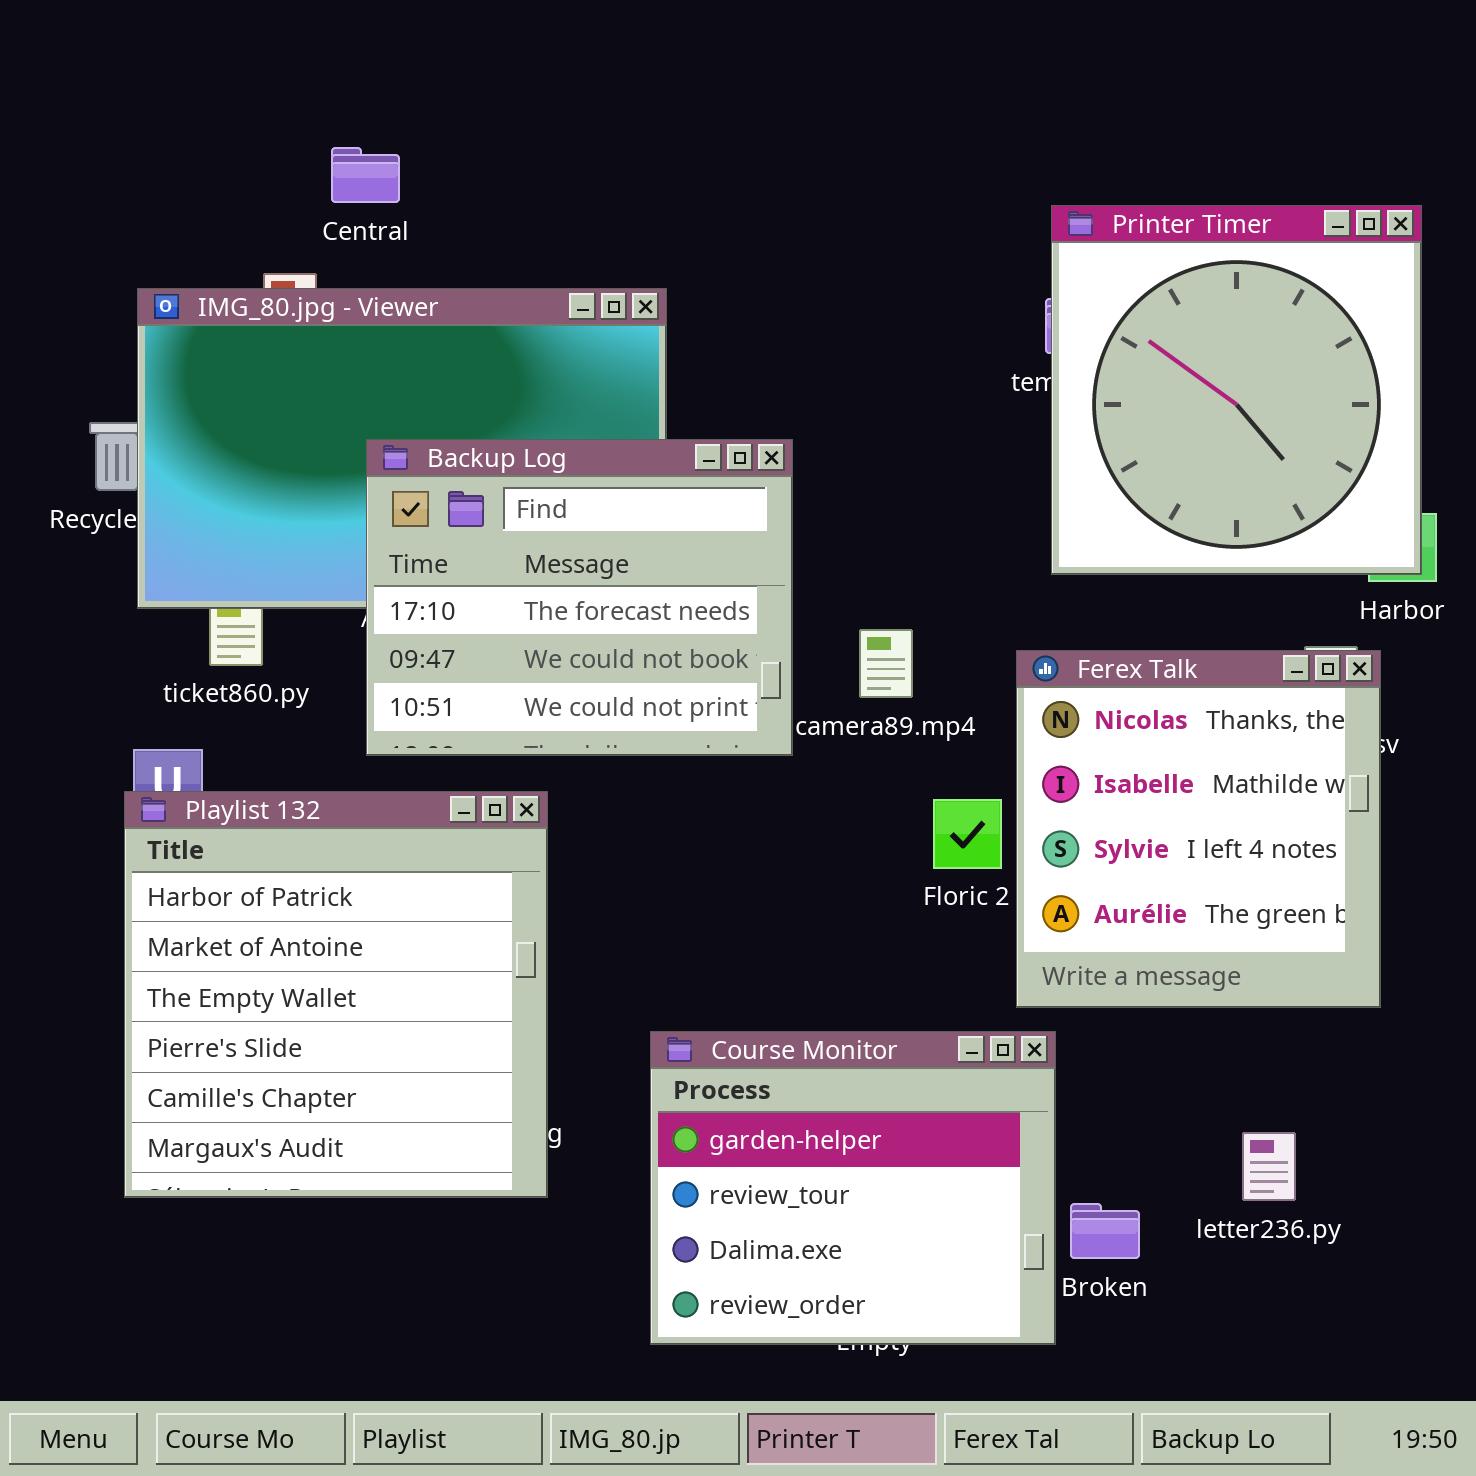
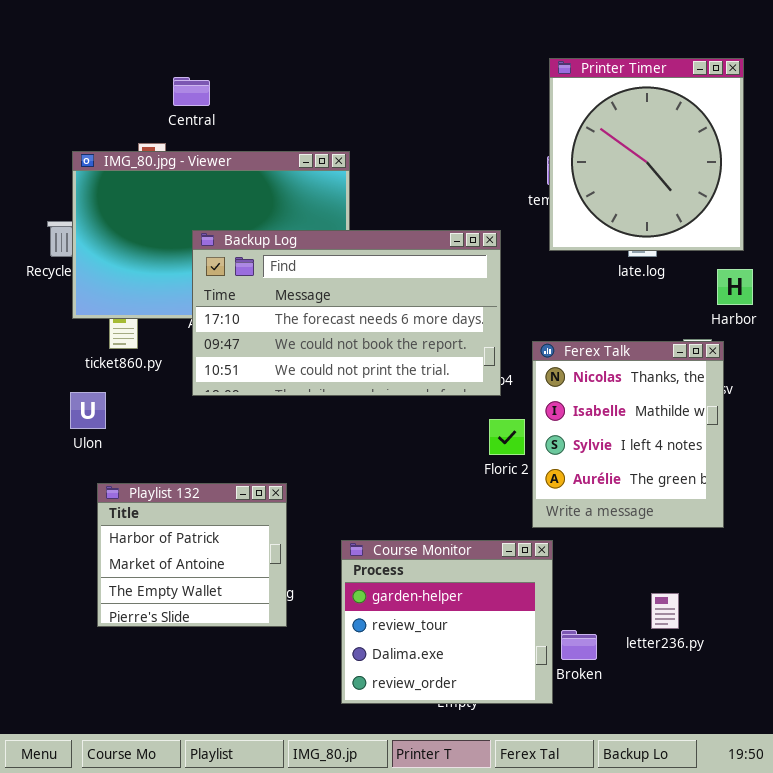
Printer Timer: [1051,205,1422,575] -> [549,58,744,251], moved
Backup Log: [366,439,793,756] -> [192,230,501,396], resized
Playlist 132: [124,791,548,1198] -> [97,483,287,627], resized

